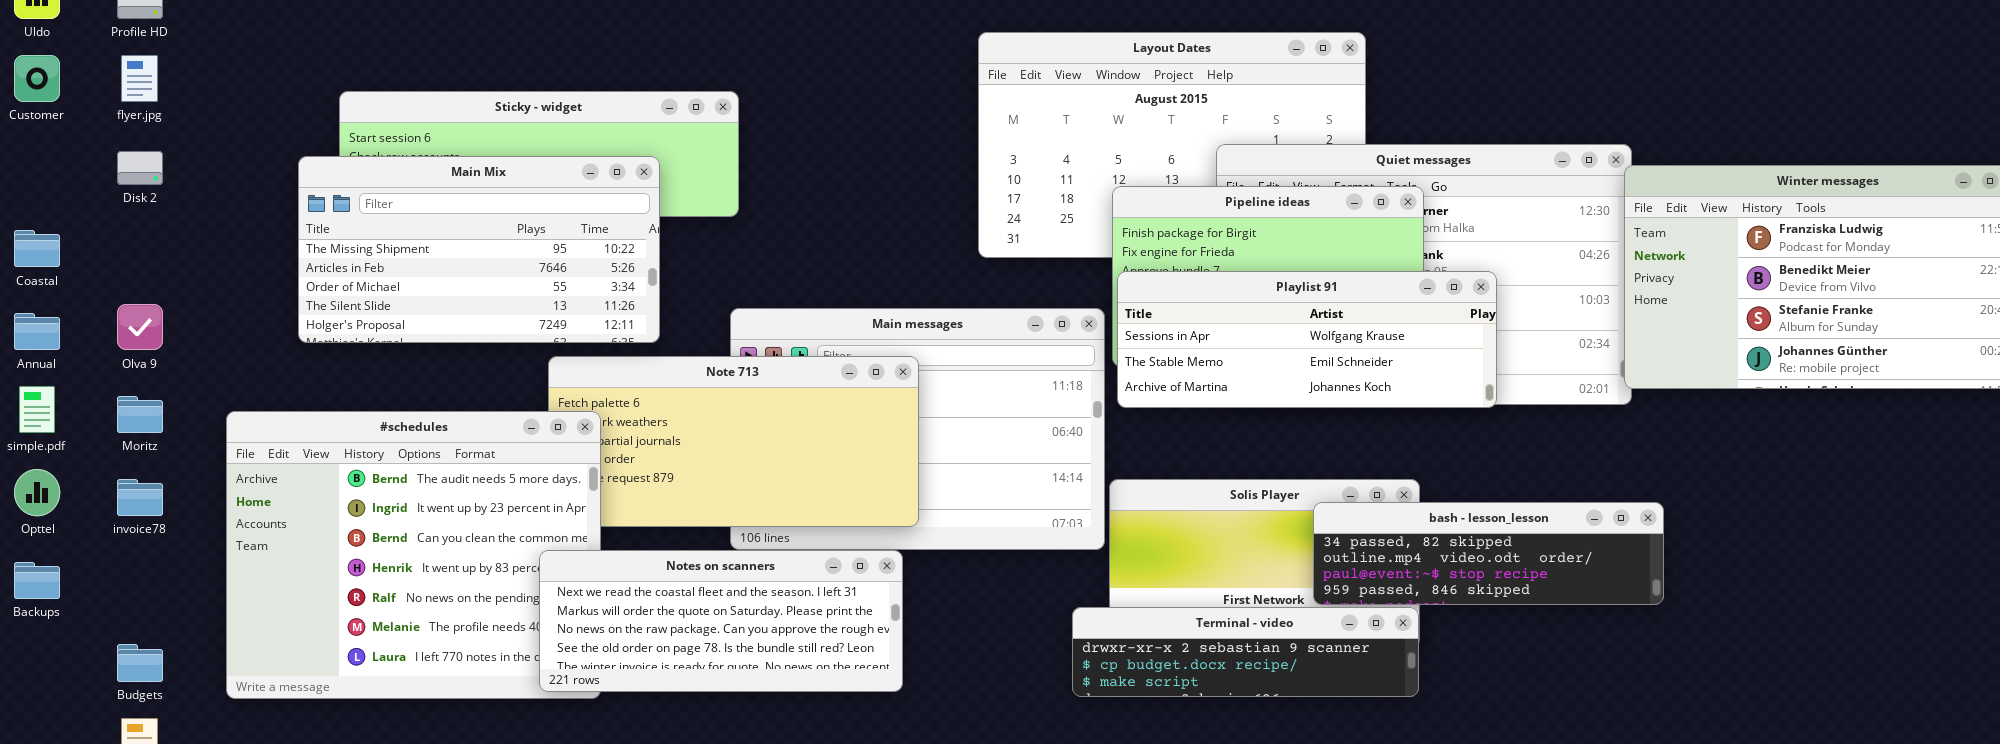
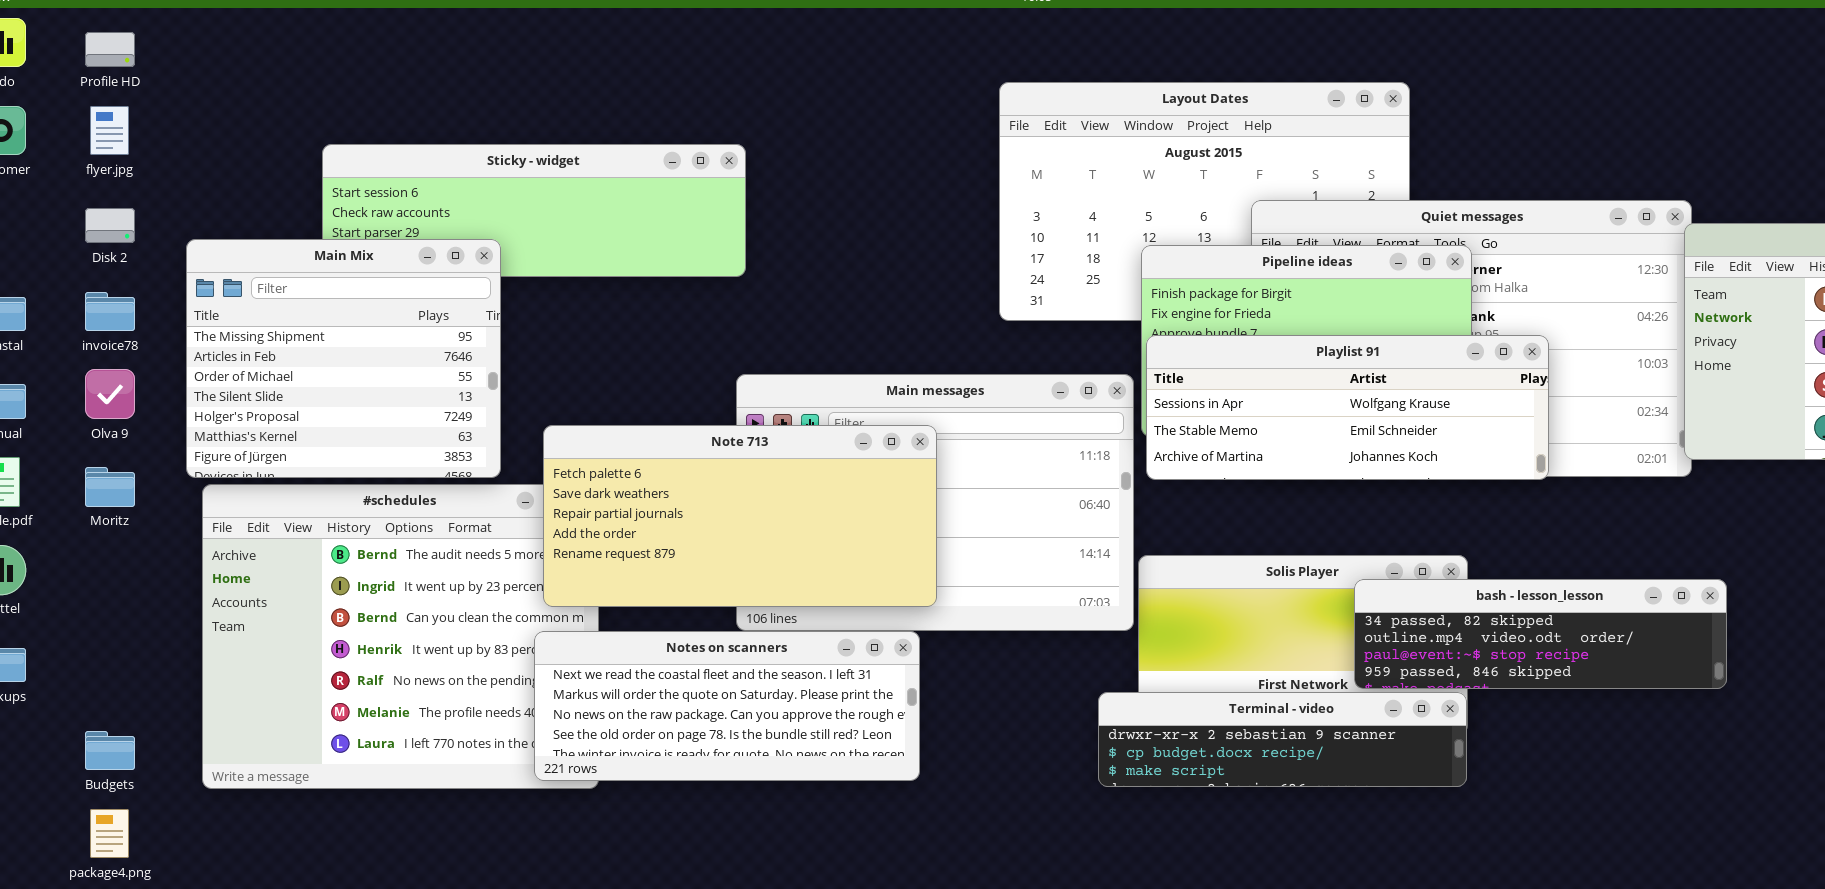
Main Mix: [298,156,660,343] -> [186,239,501,478], moved, resized
Note 713: [548,356,919,527] -> [543,425,937,607], raised
invoice78: [117,479,163,516] -> [85,292,135,331], moved

